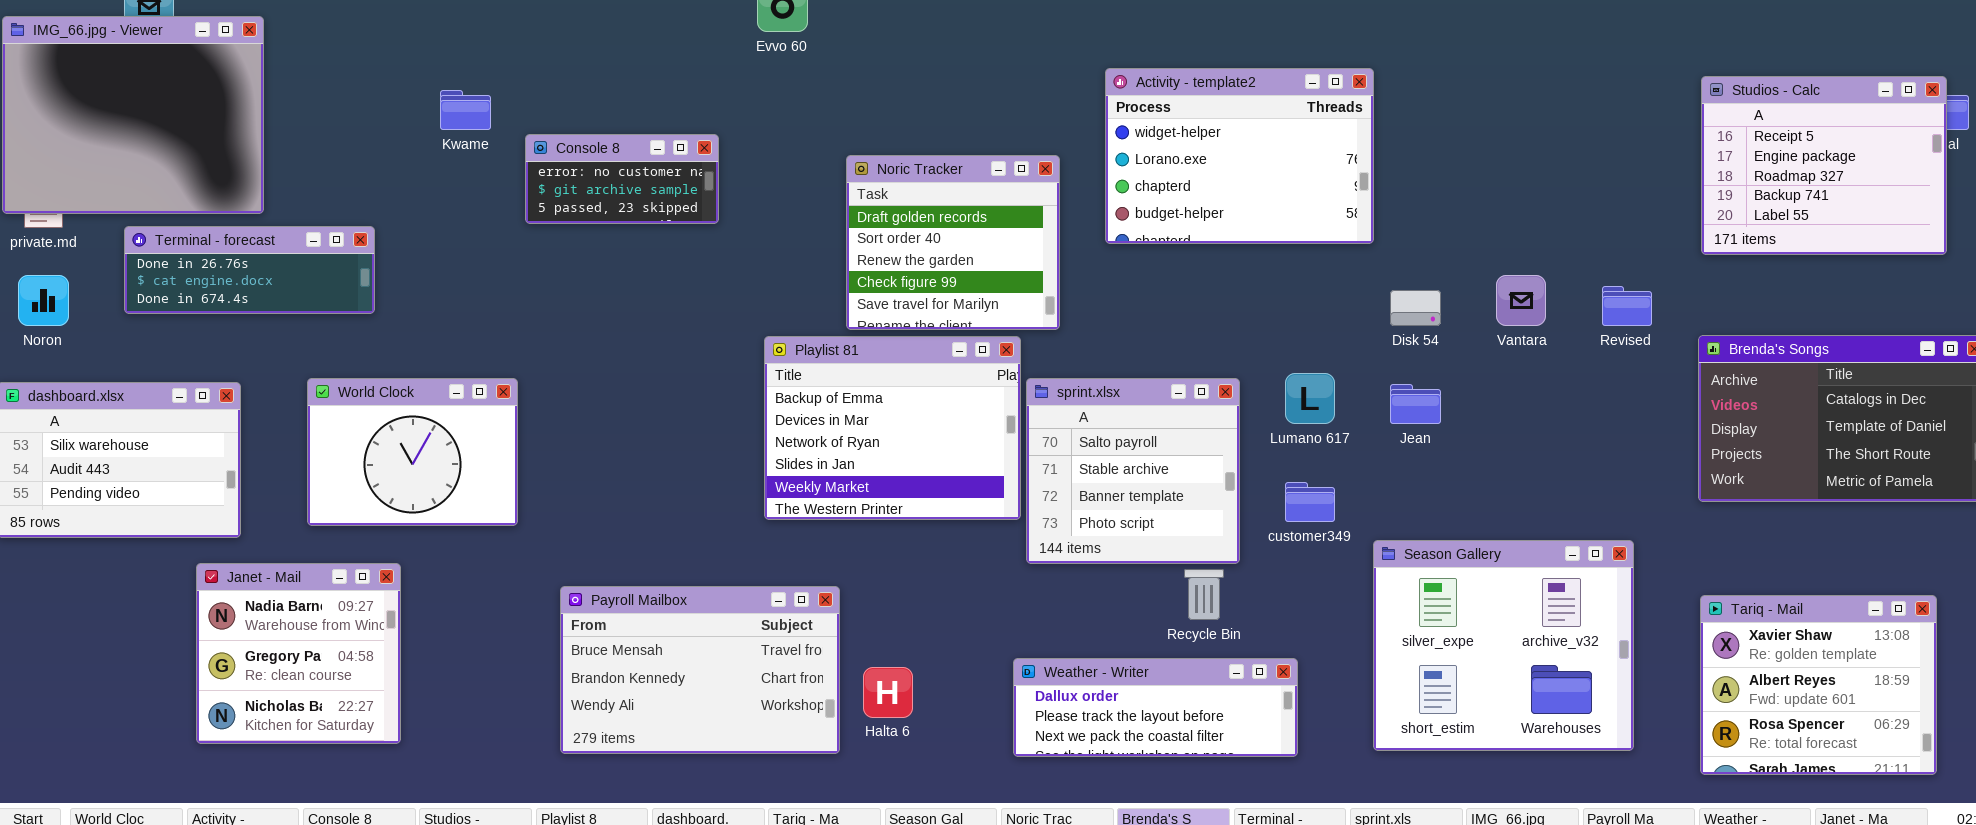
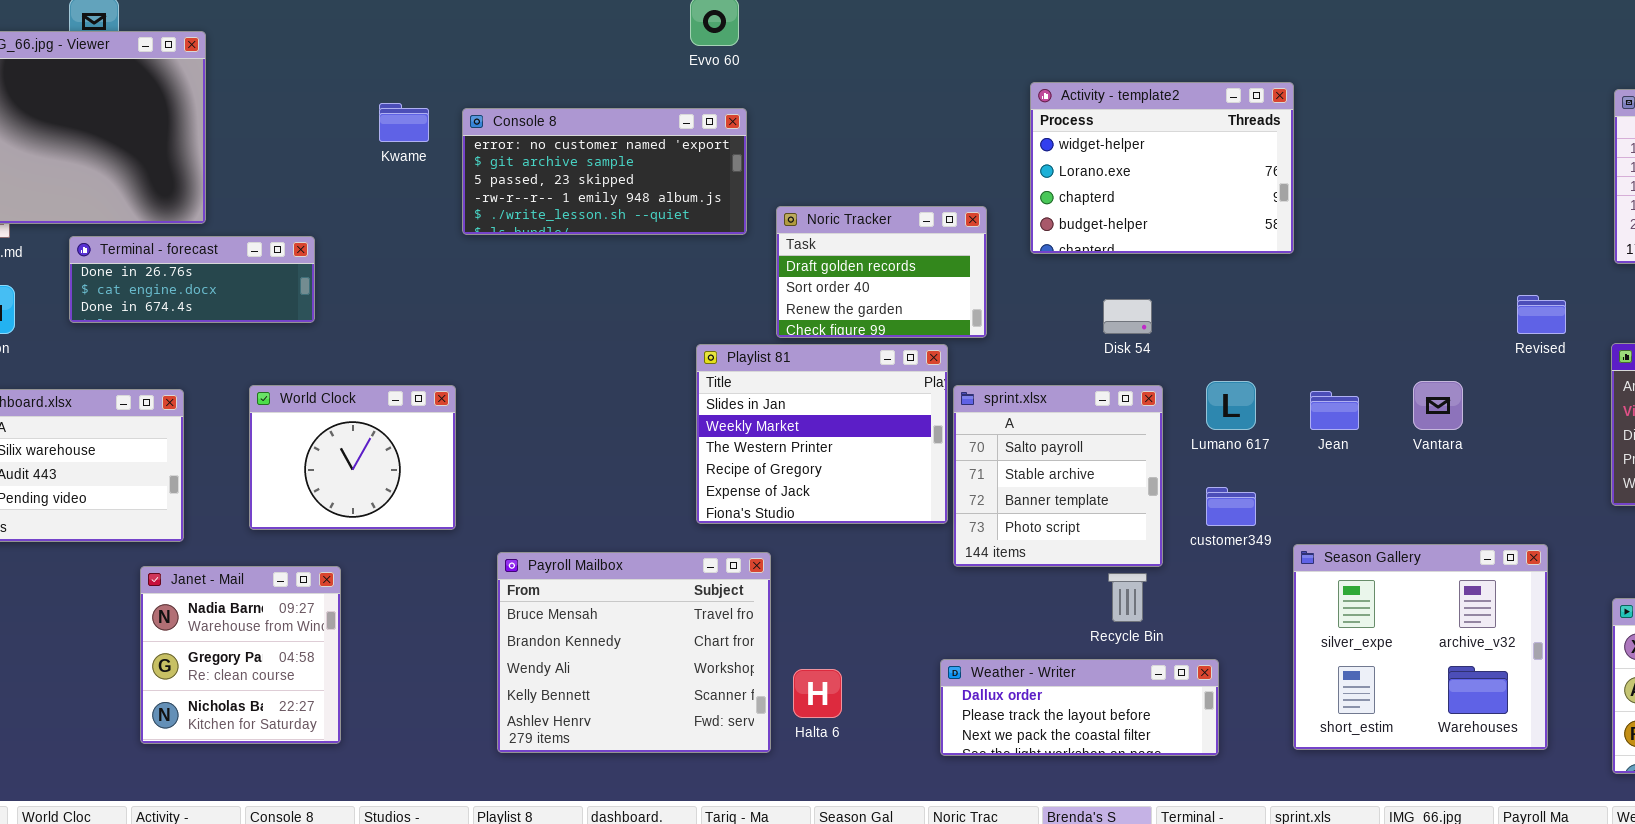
Console 8: [525,134,719,224] -> [462,108,747,235], resized
Noric Tracker: [846,155,1060,330] -> [776,206,987,338], resized
Vantara: [1496,275,1546,326] -> [1413,381,1463,430], moved
Disk 54: [1390,290,1441,326] -> [1103,299,1152,334], moved
Playlist 81: [764,336,1021,520] -> [696,344,948,524], scrolled down 3 rows
Payroll Mailbox: [560,586,840,754] -> [497,552,771,753], resized

